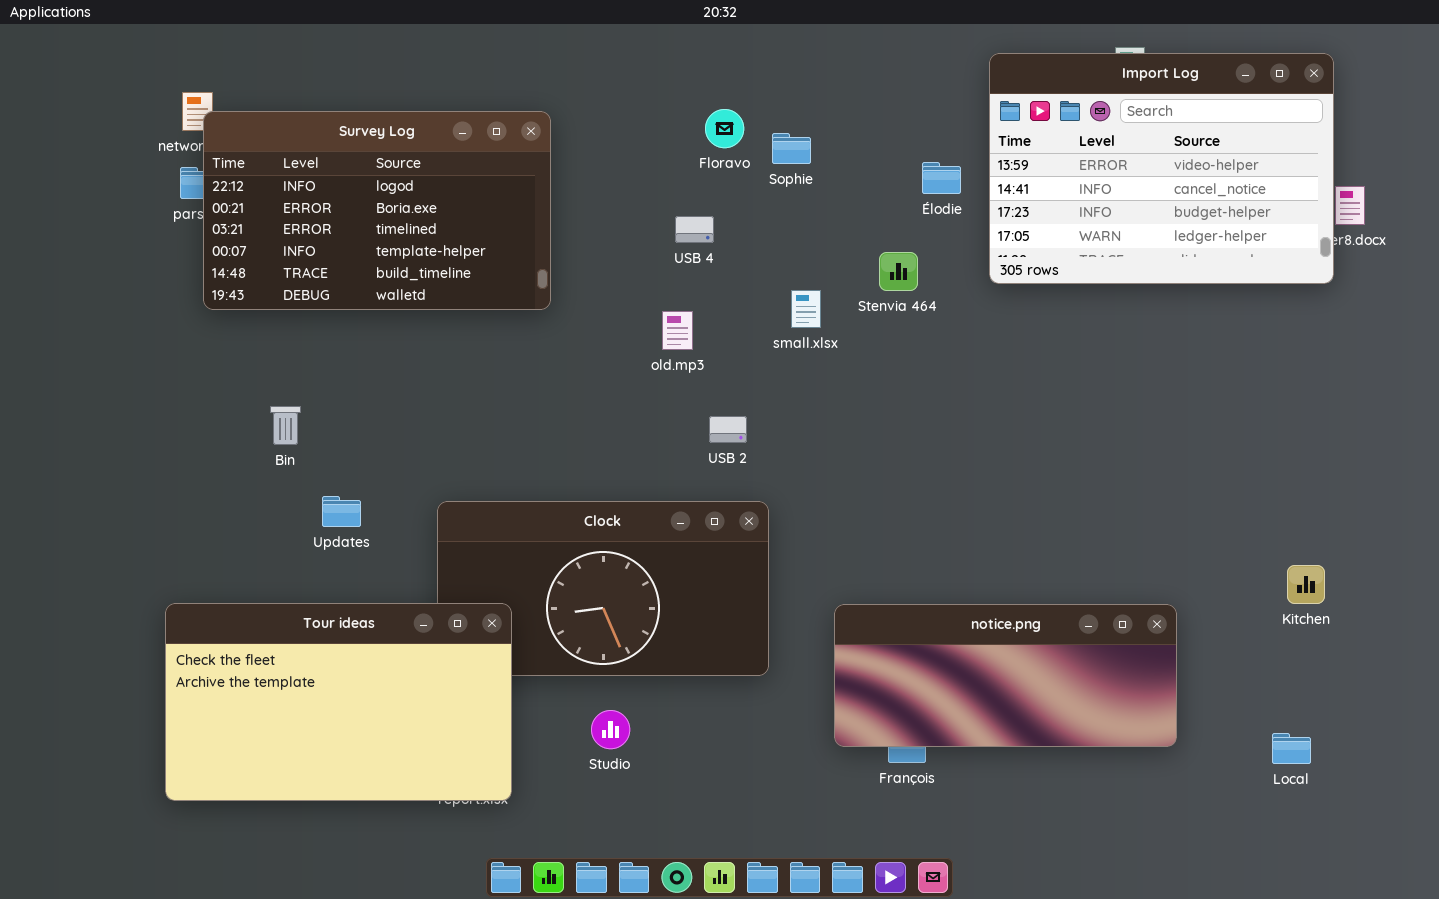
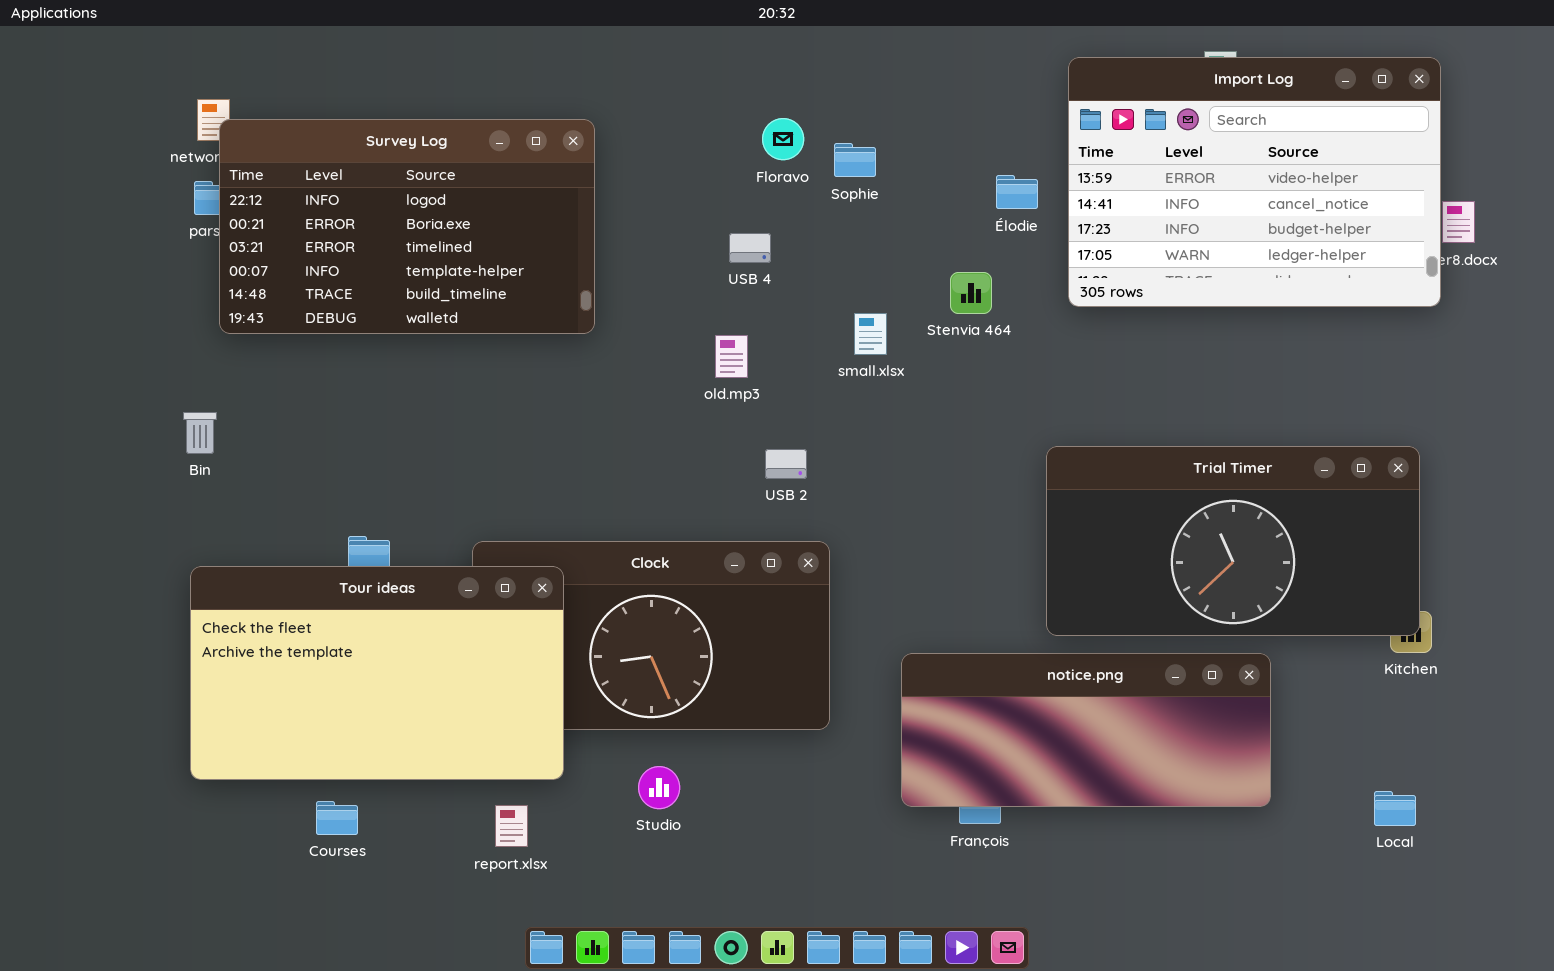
Bin: [270,406,301,445] -> [183,412,217,454], moved
Trial Timer: none -> [1046,446,1420,636], opened
Tour ideas: [165,603,512,801] -> [190,566,564,780], moved

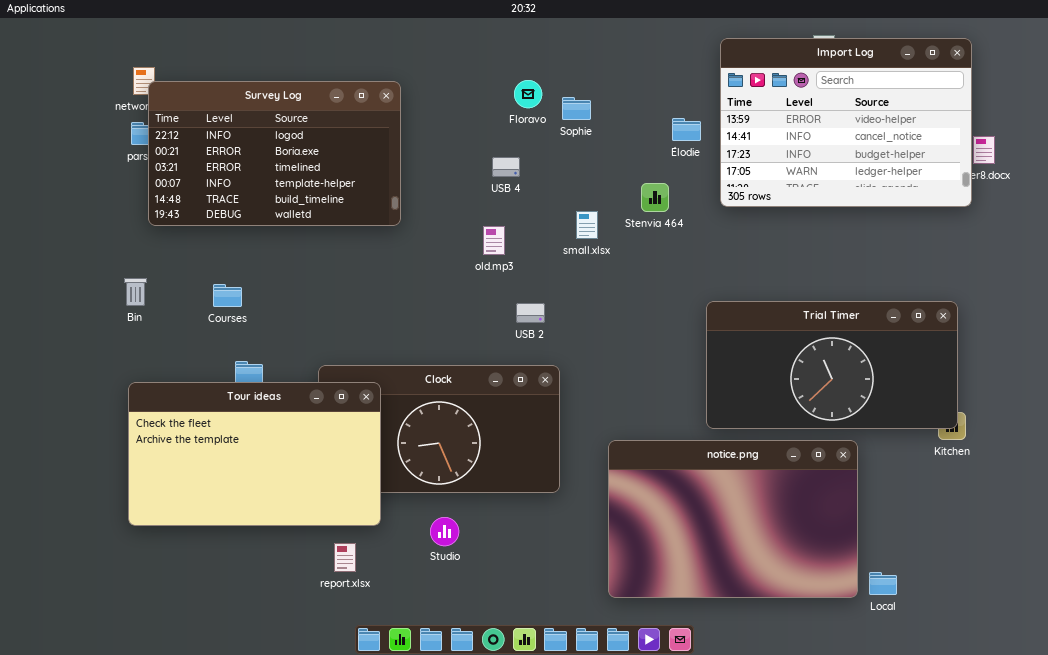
notice.png: [901,653,1271,807] -> [608,440,858,598], resized
Local: [1374,791,1416,826] -> [869,572,897,595], moved
Courses: [316,801,358,835] -> [213,284,242,307], moved

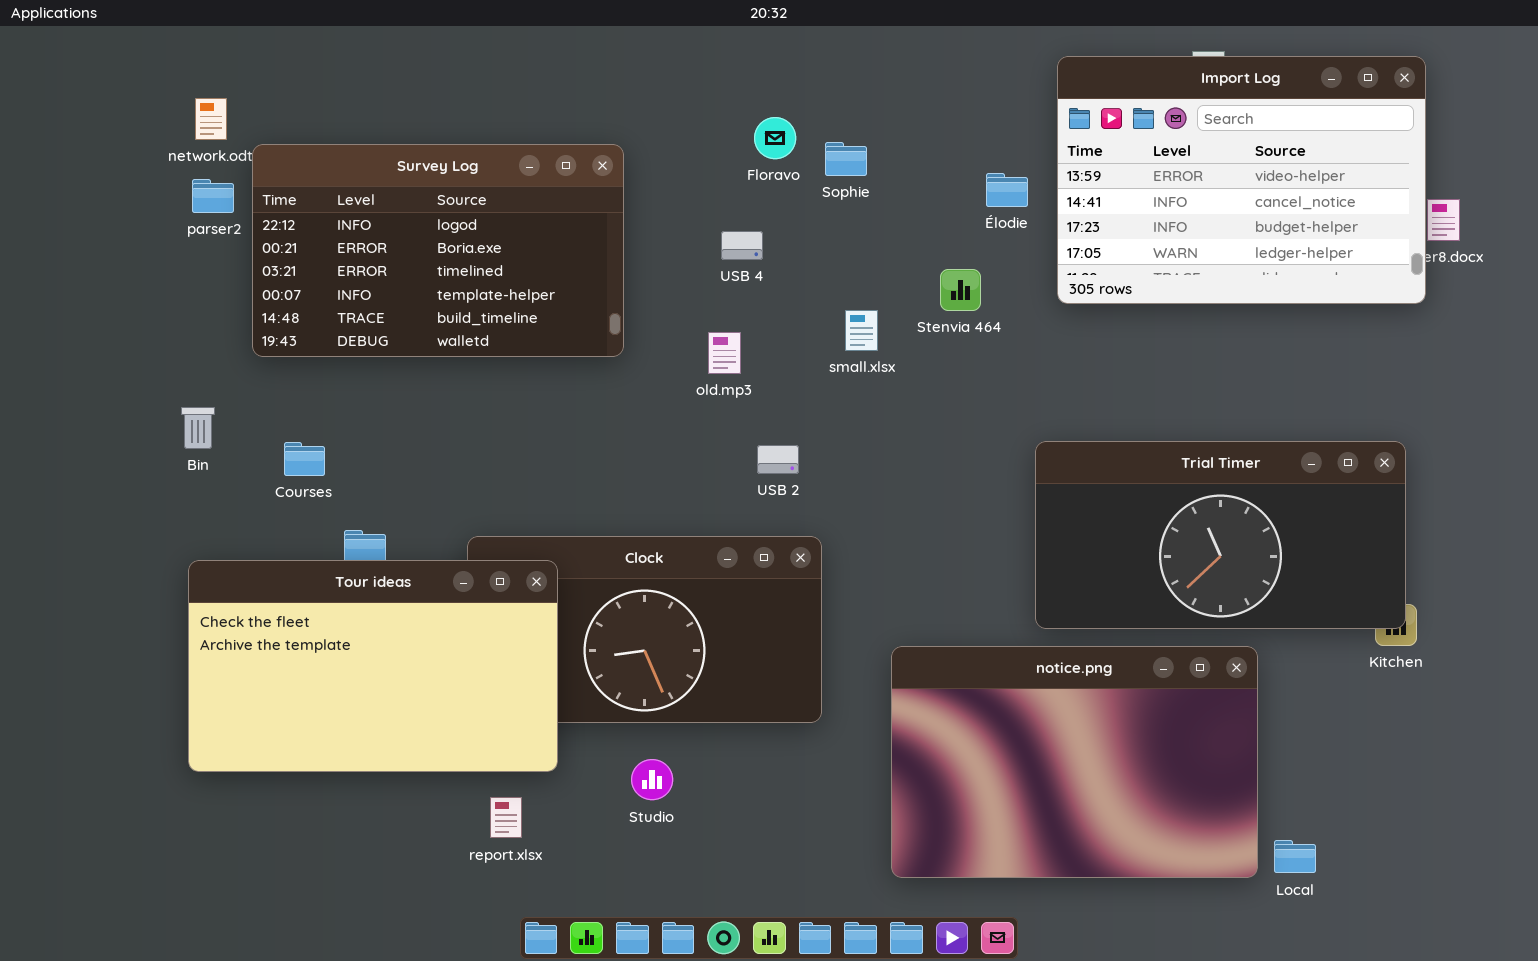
Survey Log: [148,81,401,226] -> [252,144,624,357], moved
Courses: [213,284,242,307] -> [284,442,325,476], moved

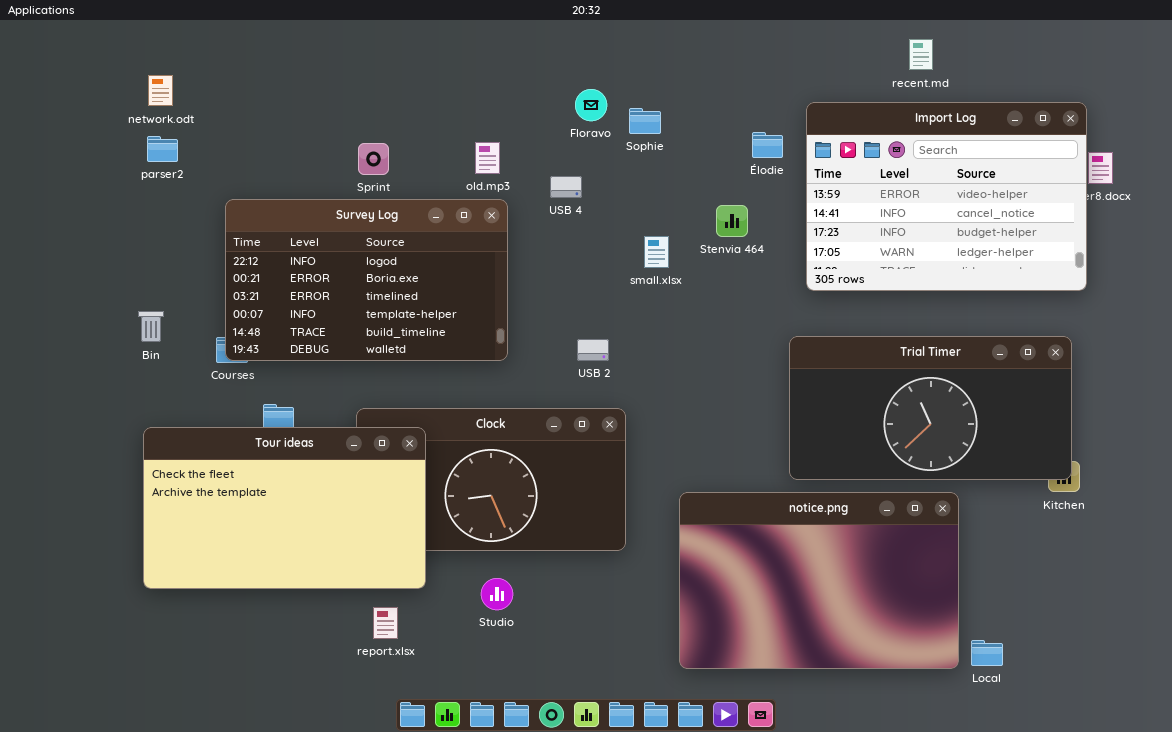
Import Log: [1057,56,1426,304] -> [806,102,1087,291], moved
Survey Log: [252,144,624,357] -> [225,199,508,361], moved
old.mp3: [708,332,741,374] -> [475,142,500,174], moved

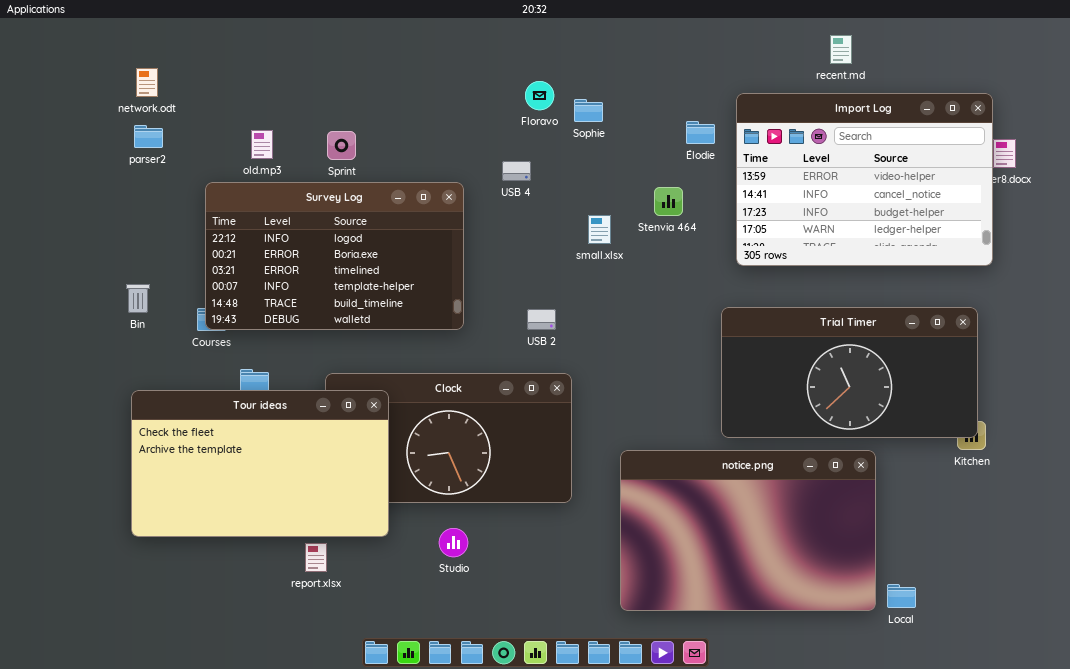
old.mp3: [475,142,500,174] -> [251,130,273,159], moved
report.xlsx: [373,607,398,639] -> [305,543,327,572], moved

